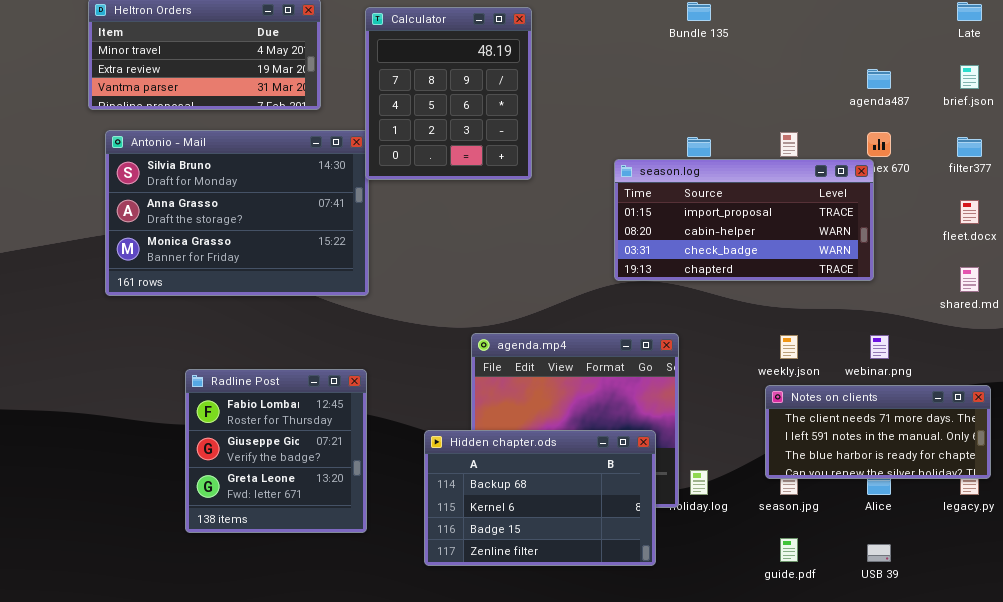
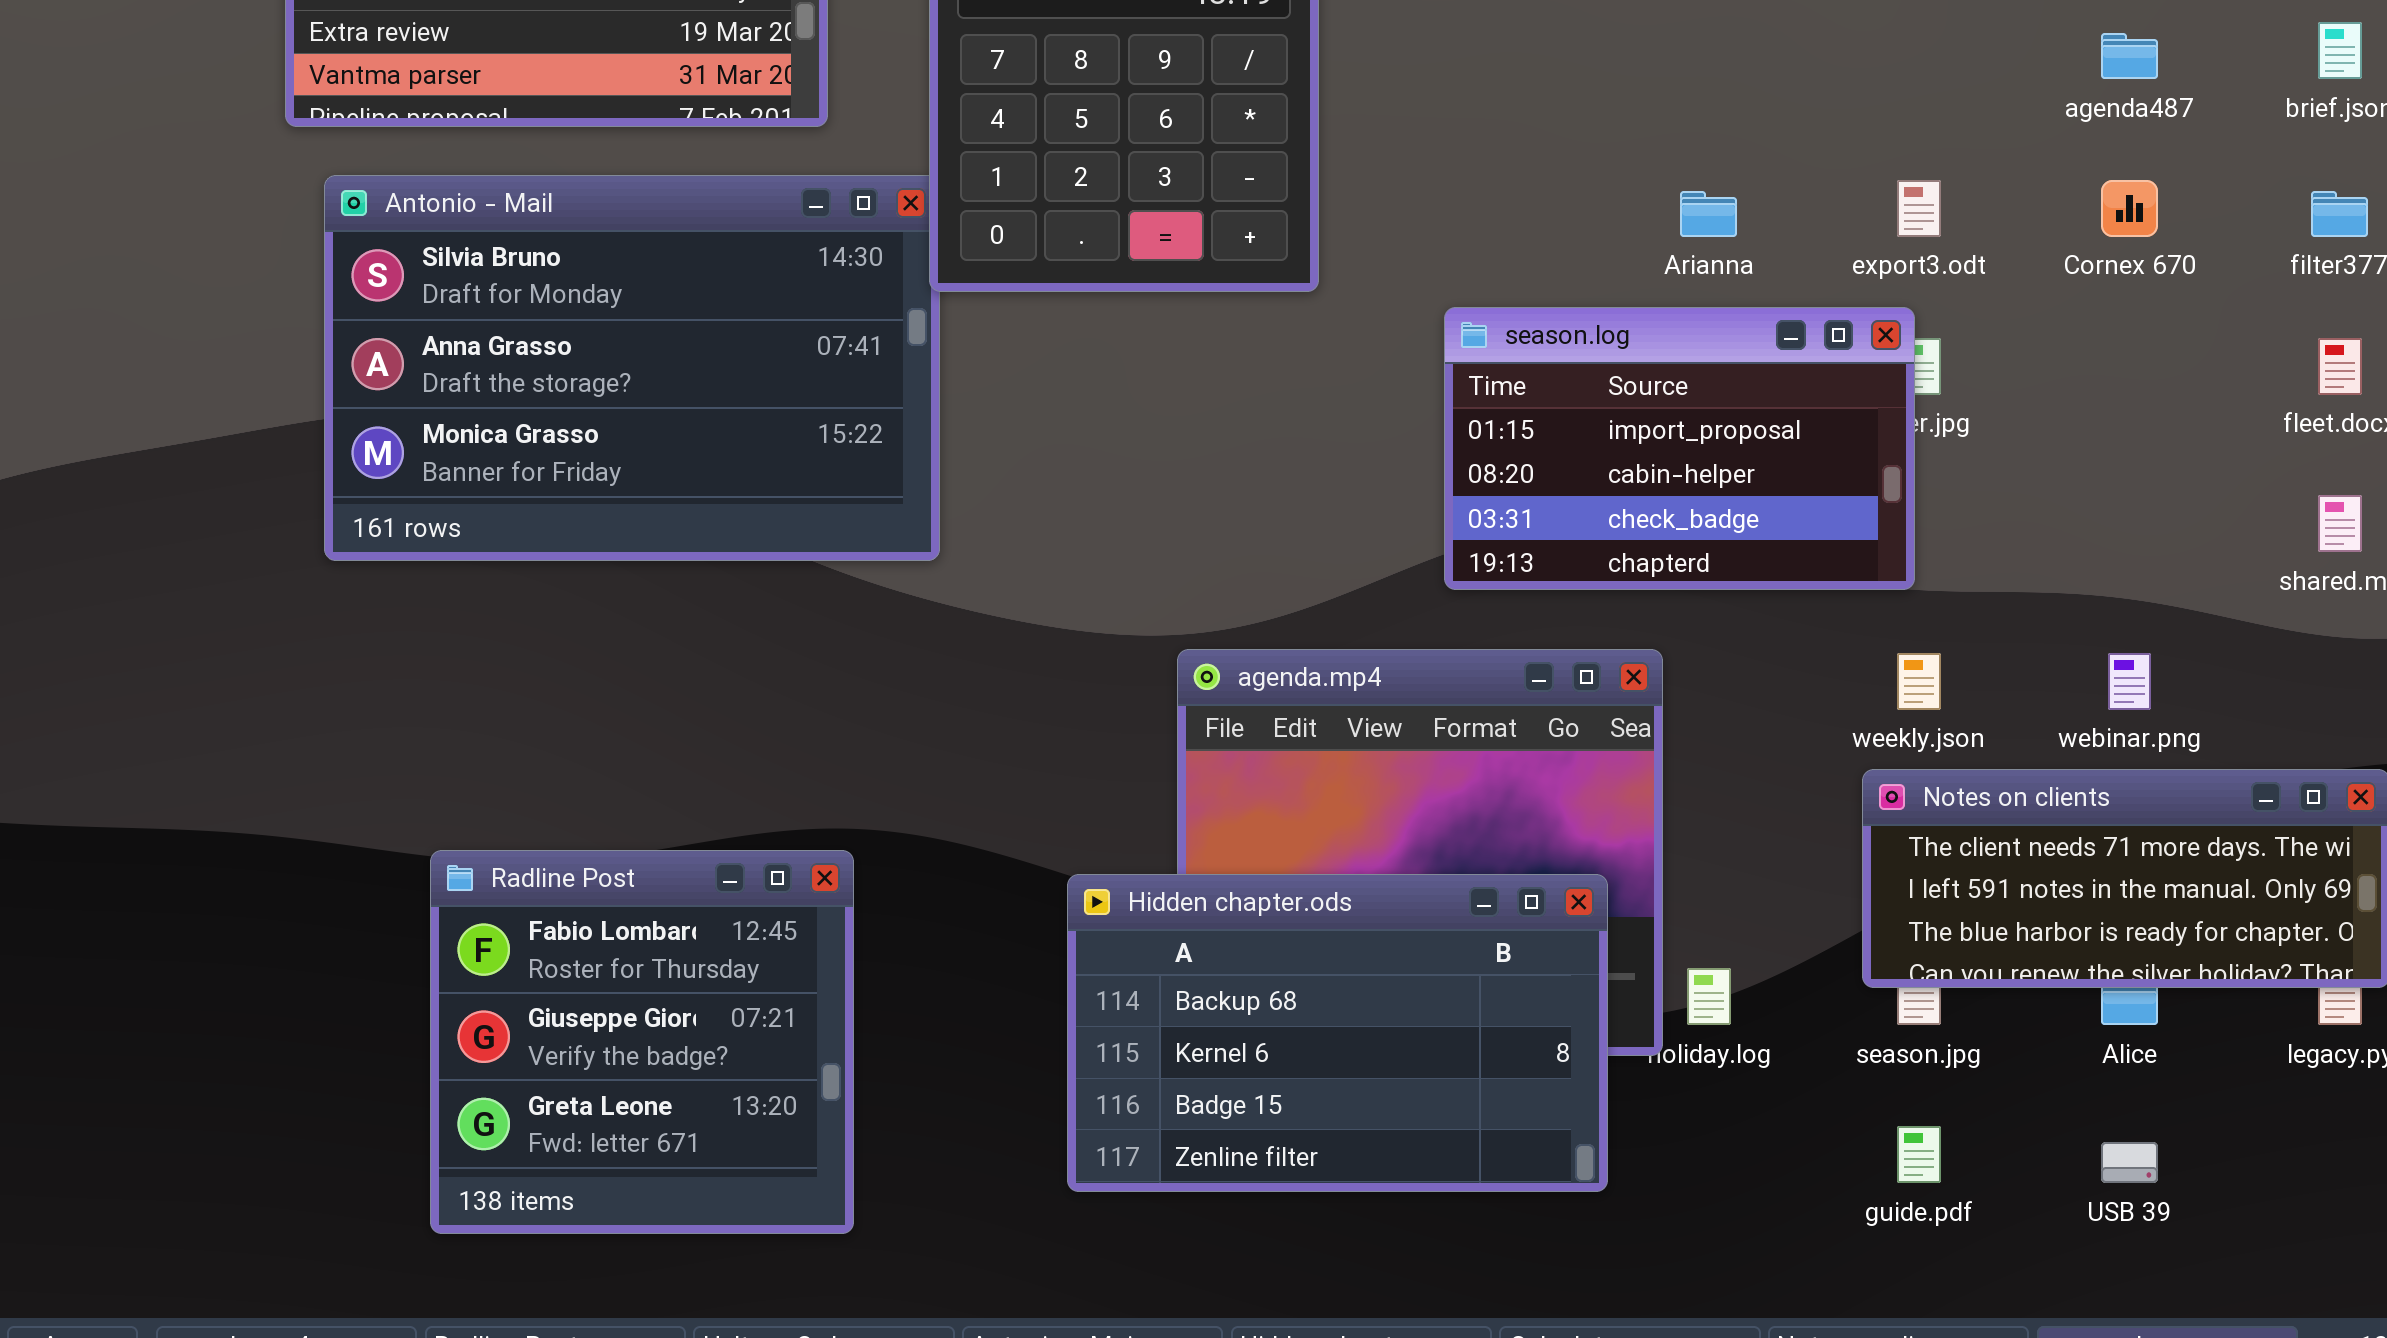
season.log: [614,159,874,281] -> [1444,307,1915,590], moved, resized
Radline Post: [185,369,367,533] -> [430,850,854,1234], moved

